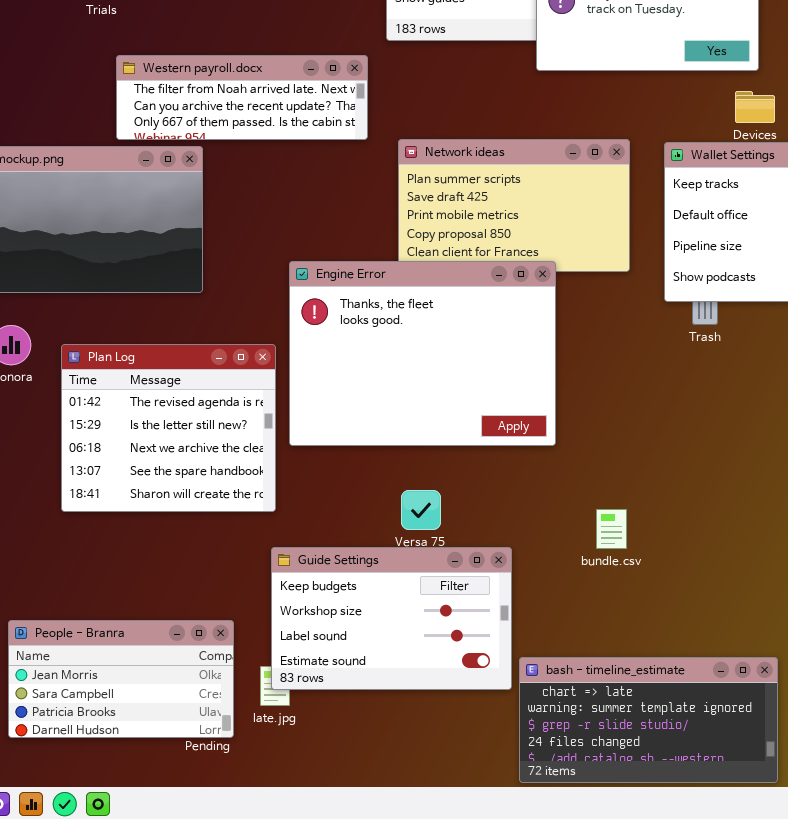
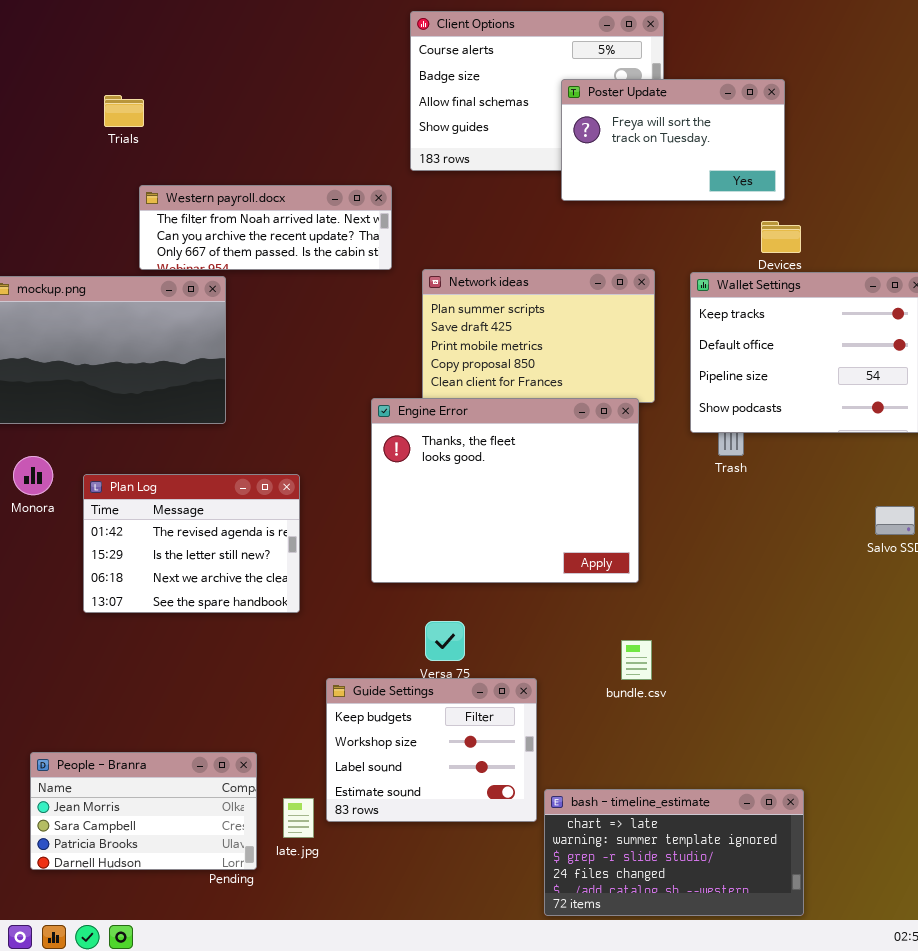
Engine Error: [289,261,556,446] -> [371,398,639,583], moved
Plan Log: [61,344,276,512] -> [83,474,300,613], resized
Guide Settings: [271,547,512,690] -> [326,678,537,822], resized

